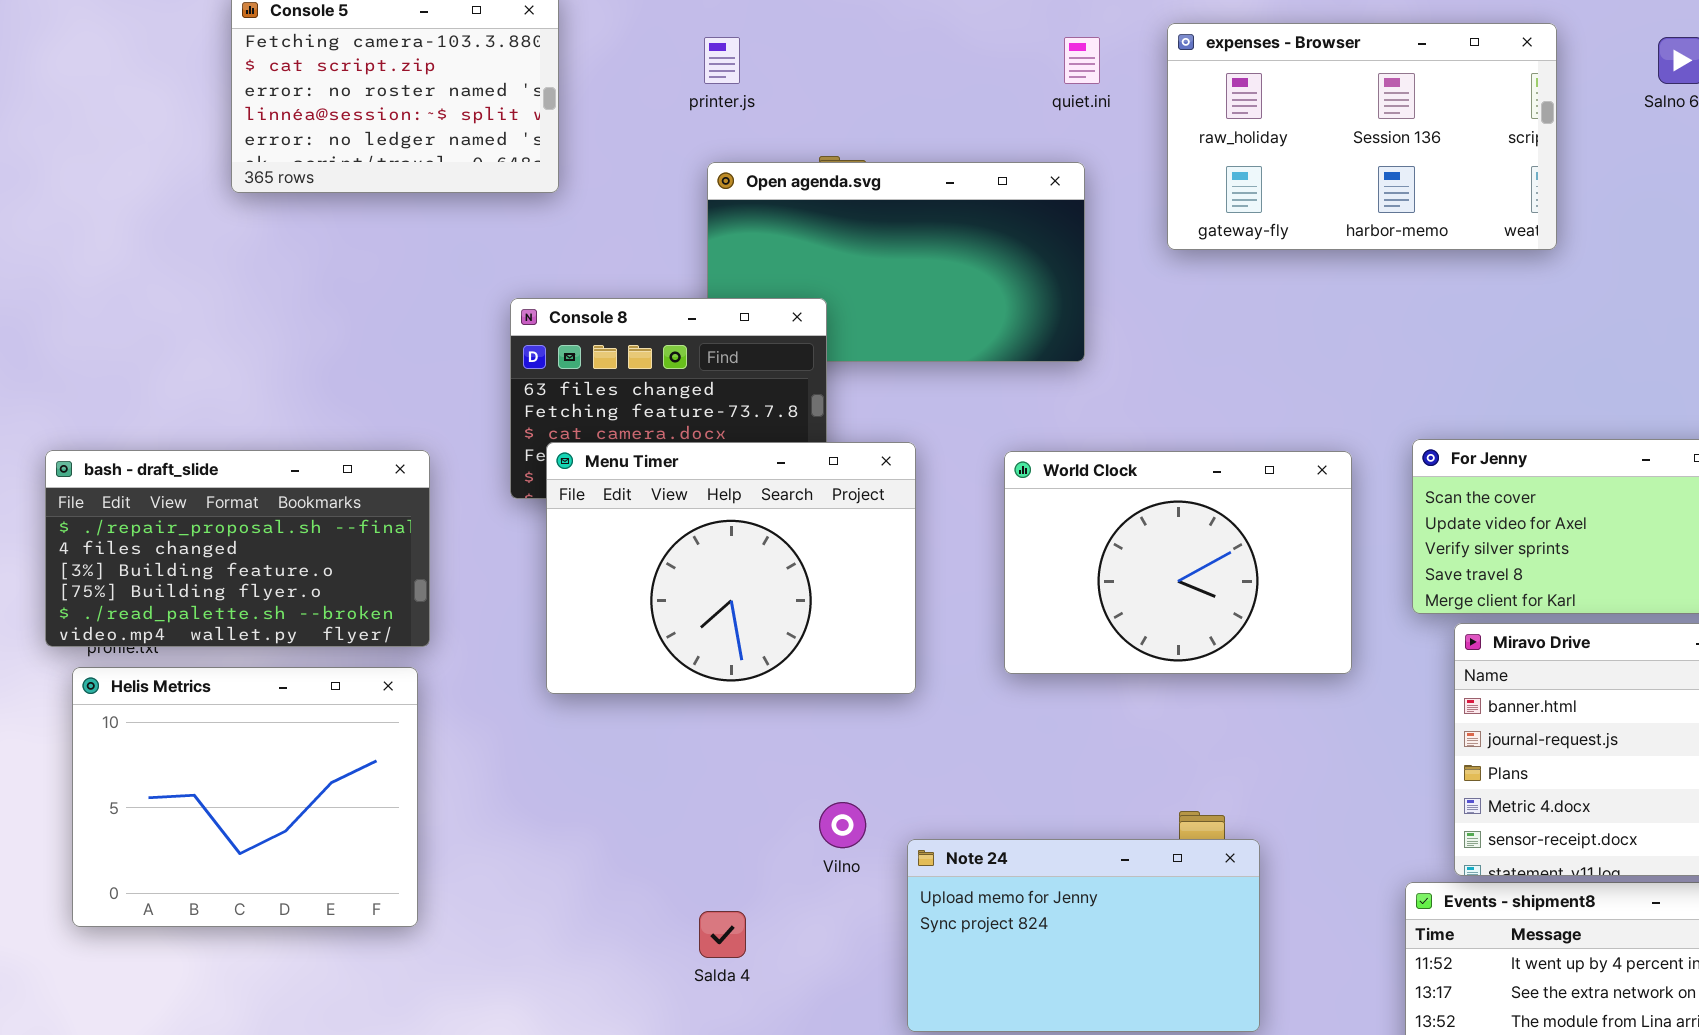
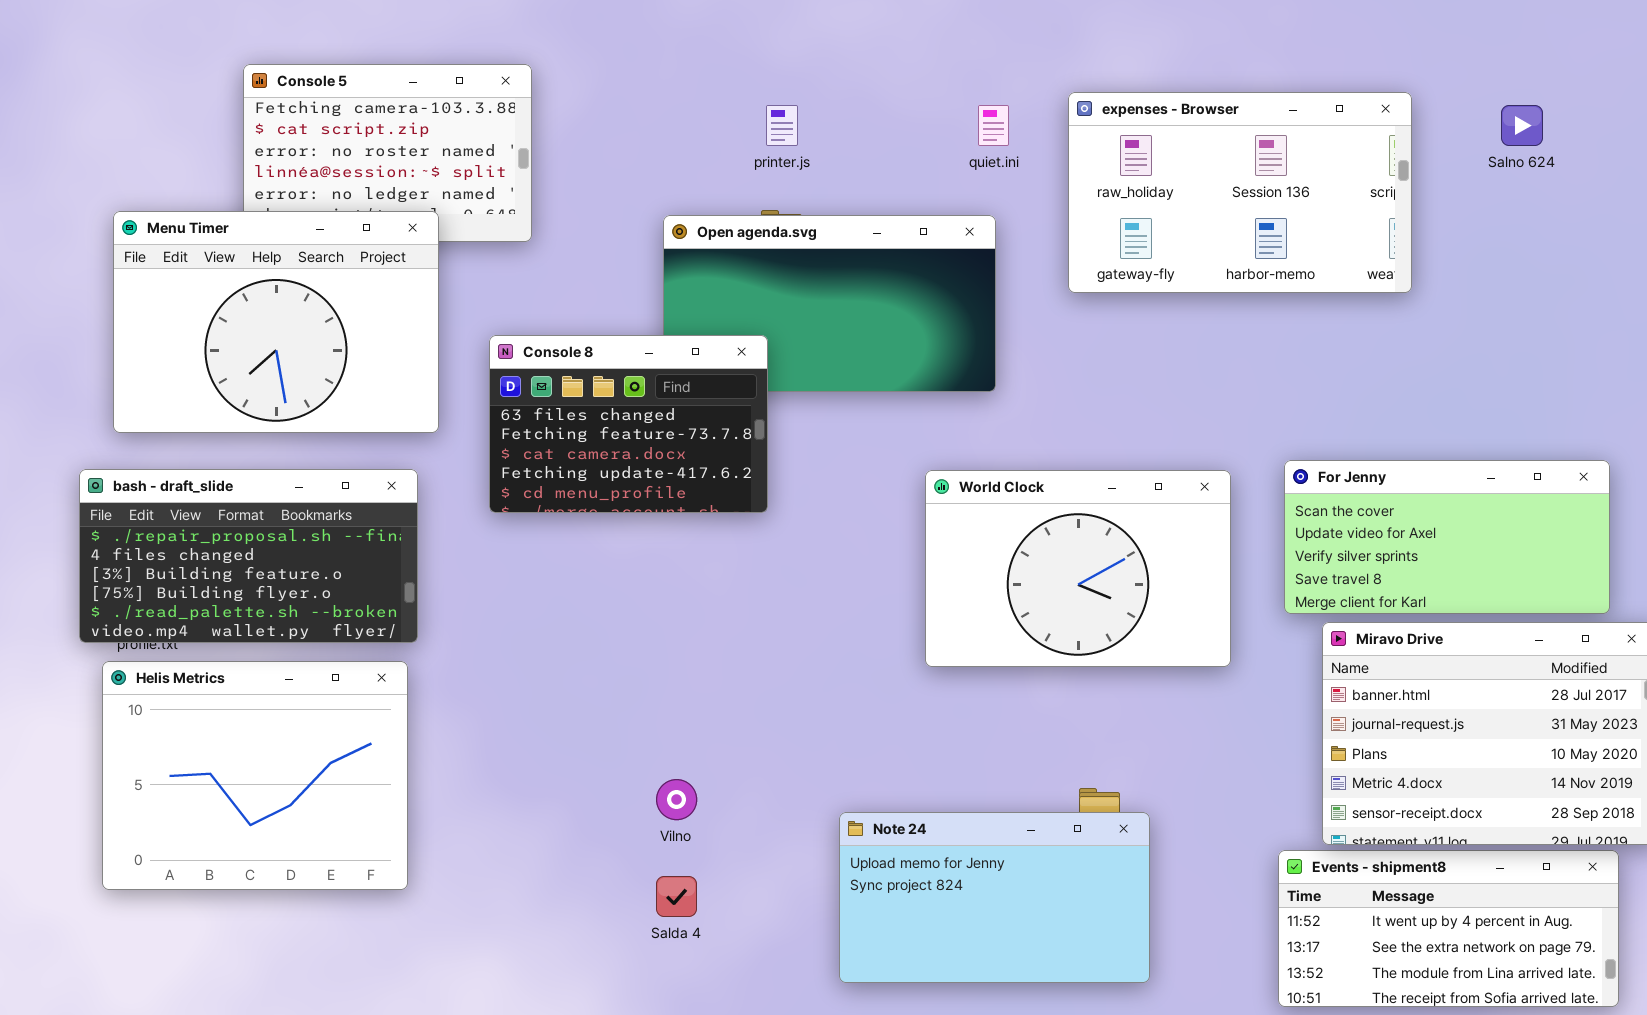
printer.js: [704,37,740,84] -> [766,105,798,146], moved
Menu Timer: [546,442,916,694] -> [113,211,439,433], moved
Vilno: [819,802,866,848] -> [656,779,697,820], moved

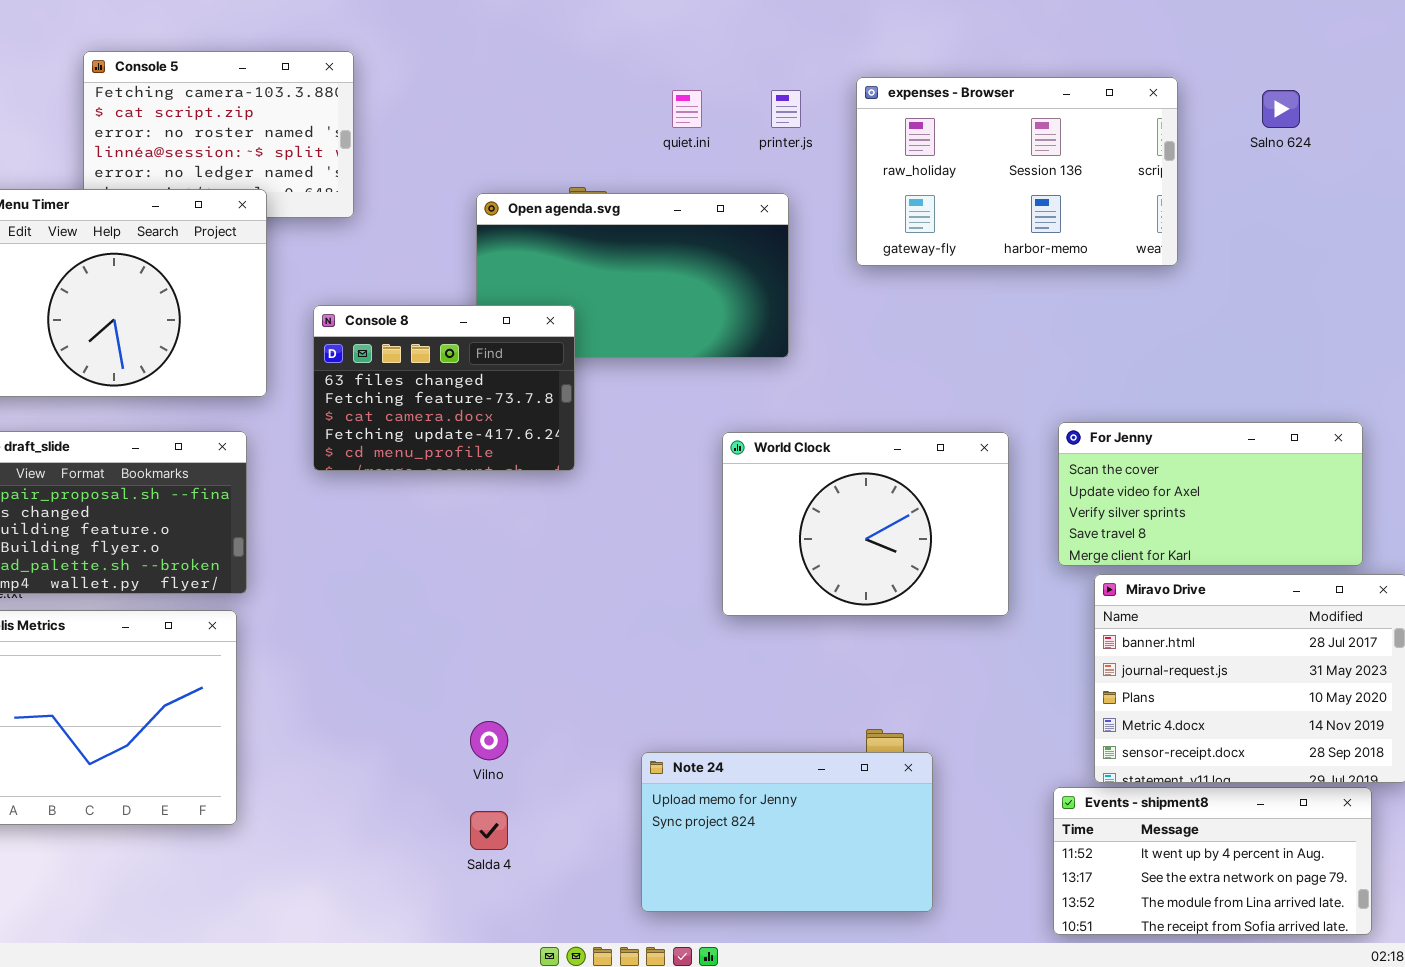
printer.js: [766,105,798,146] -> [771,90,801,128], moved
quiet.ini: [978,105,1009,146] -> [672,90,702,128], moved

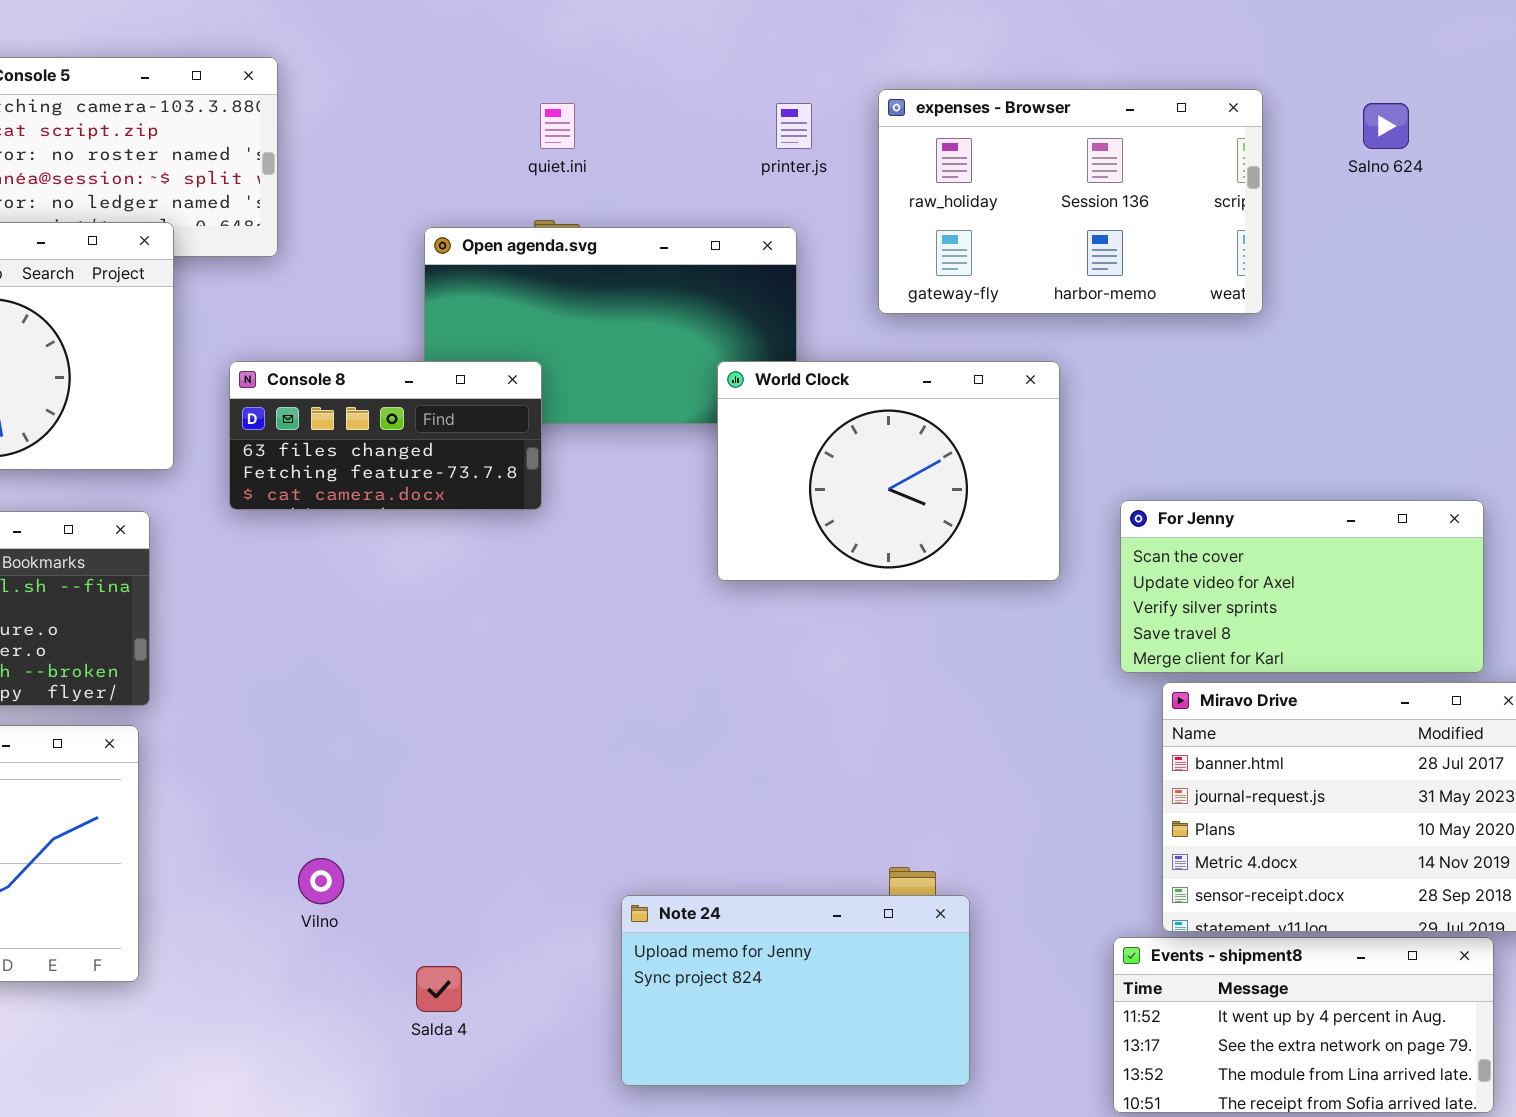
quiet.ini: [672,90,702,128] -> [540,103,575,149], moved
Console 8: [313,305,575,471] -> [229,361,542,510], resized
World Clock: [722,432,1009,616] -> [717,361,1060,581], moved
Vilno: [470,721,508,760] -> [298,858,344,904], moved

